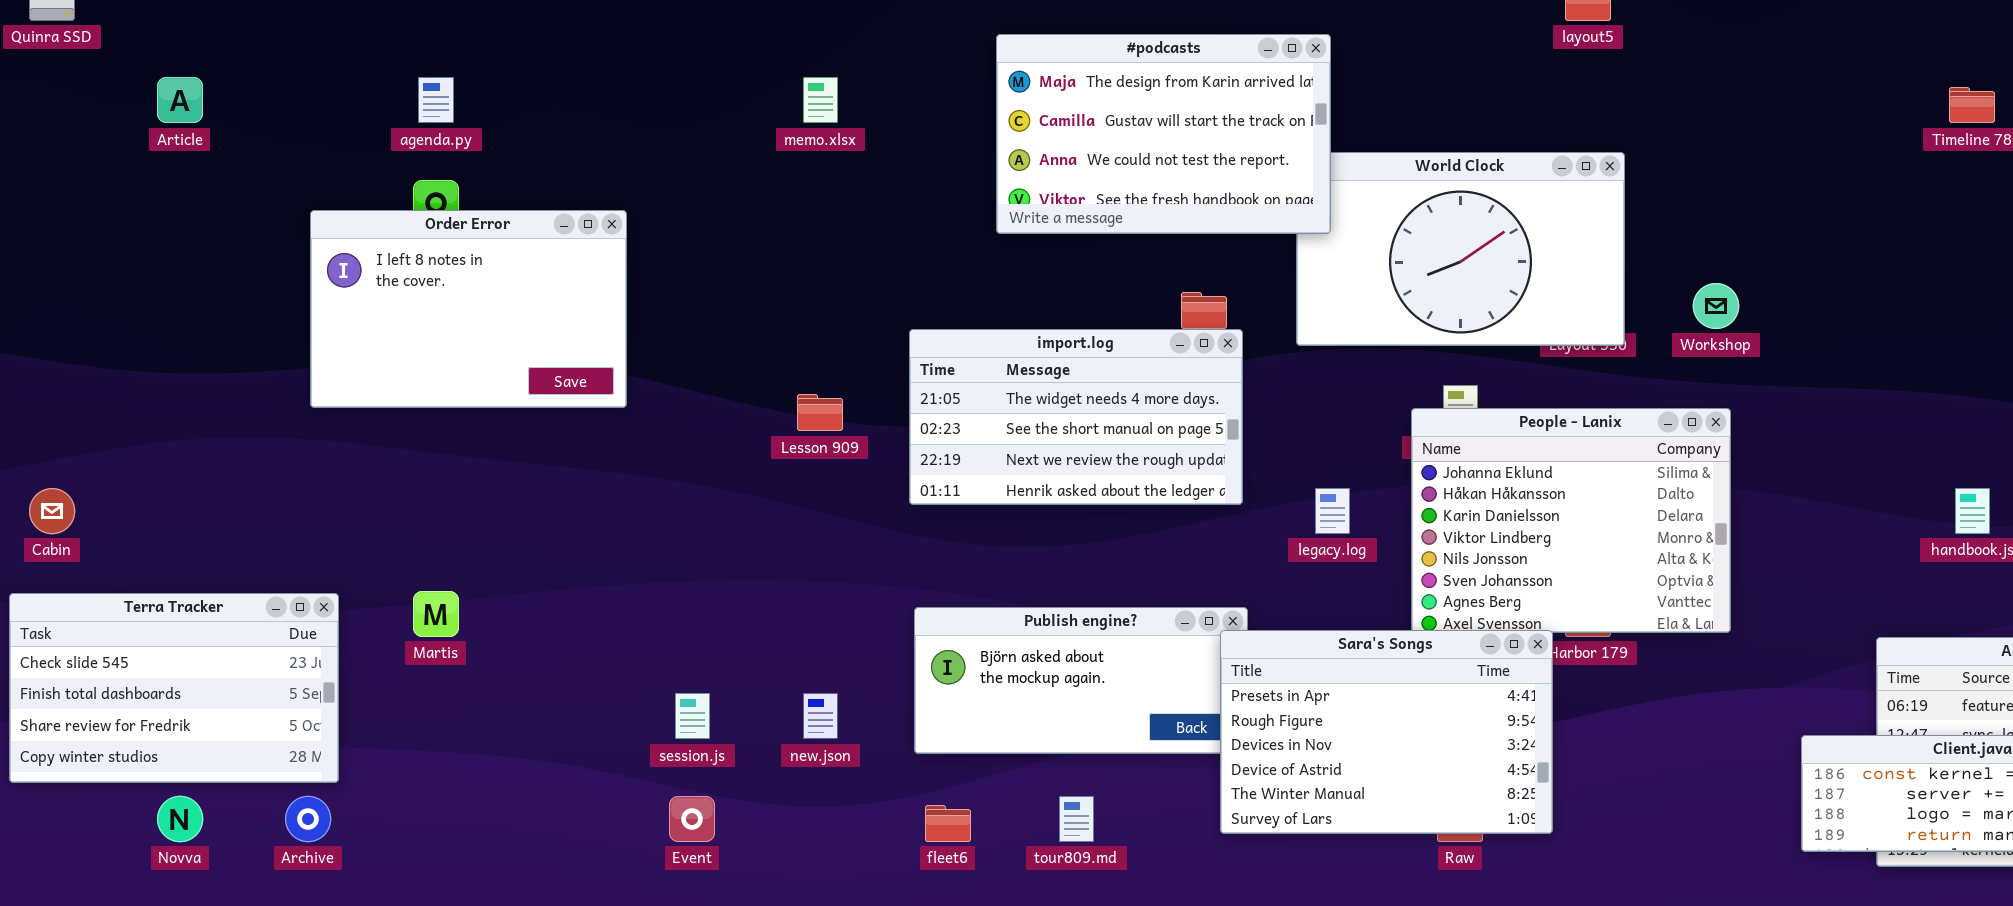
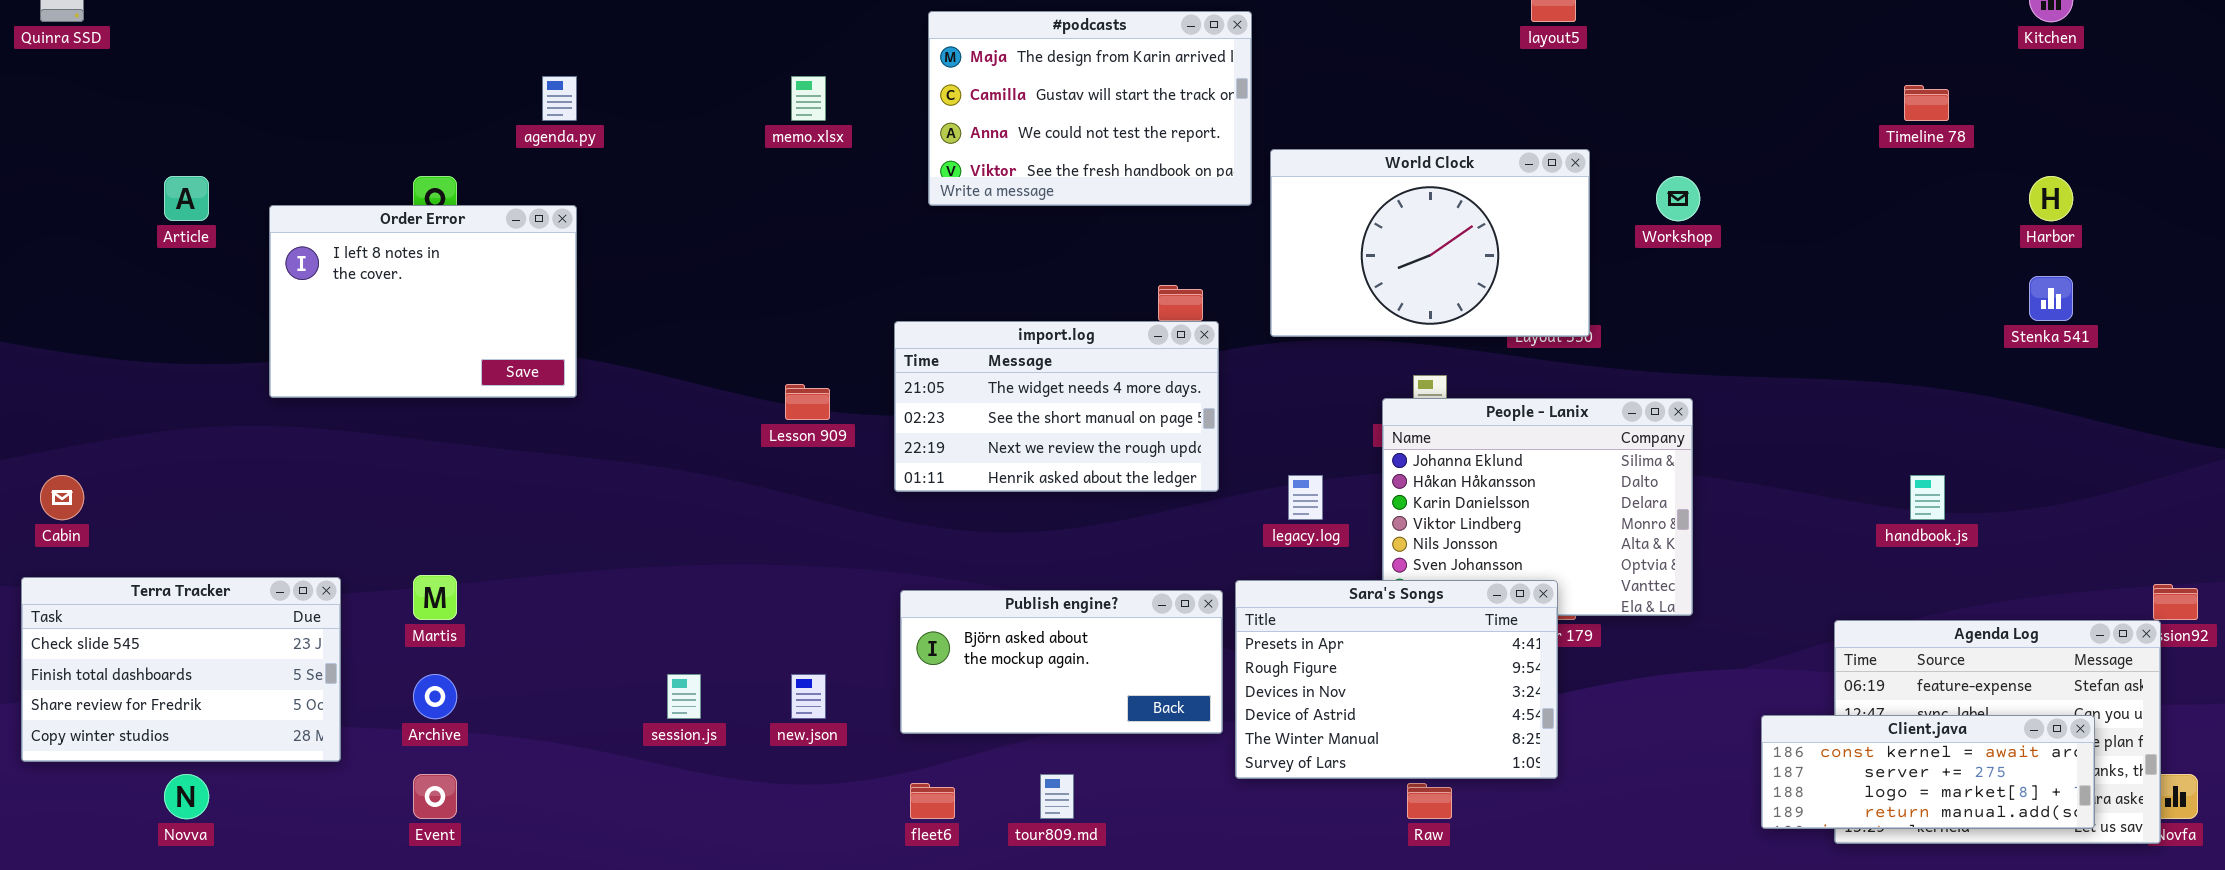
#podcasts: [996,34,1331,234] -> [928,11,1252,206], moved
Article: [157,77,203,123] -> [164,176,209,221], moved
agenda.py: [418,77,454,123] -> [542,76,577,121], moved
Order Error: [310,210,627,408] -> [269,205,577,398], moved
Workshop: [1693,283,1739,329] -> [1656,176,1700,221], moved
Sara's Songs: [1220,630,1553,834] -> [1235,580,1558,779], moved
Archive: [285,796,331,842] -> [413,674,457,719], moved
Event: [669,796,715,842] -> [413,774,457,819], moved

